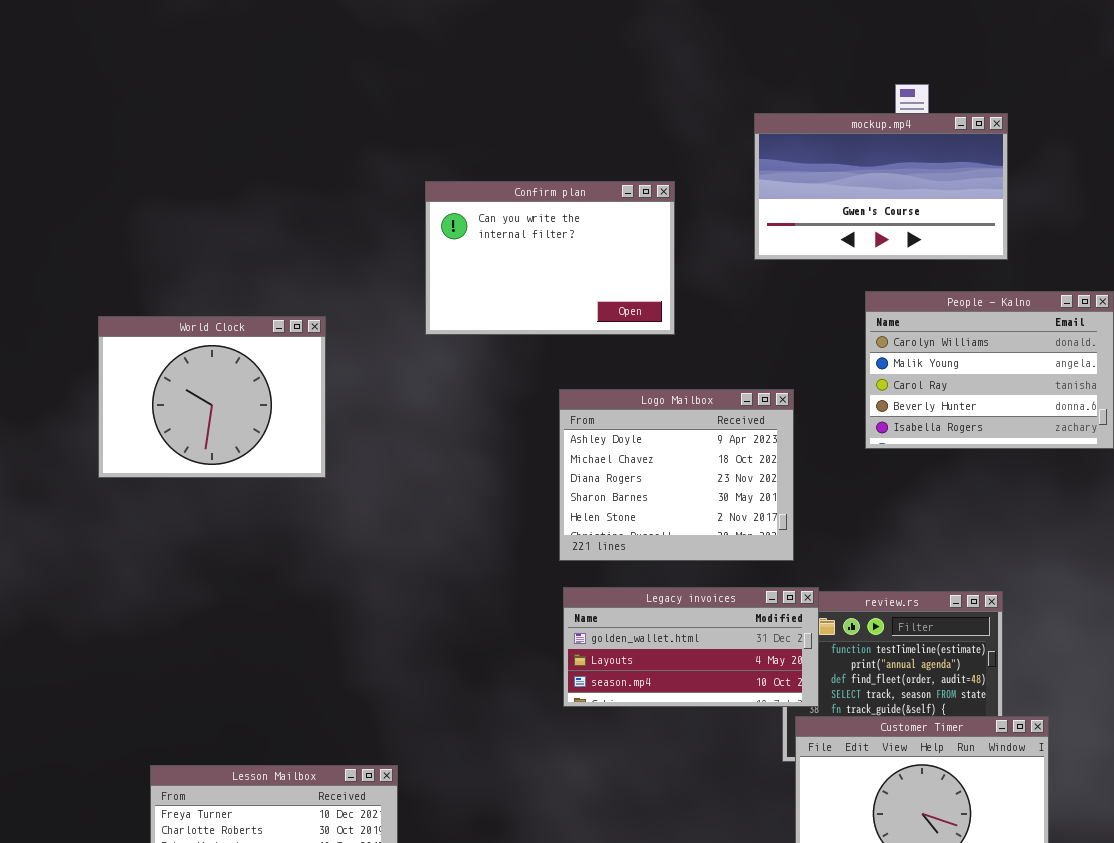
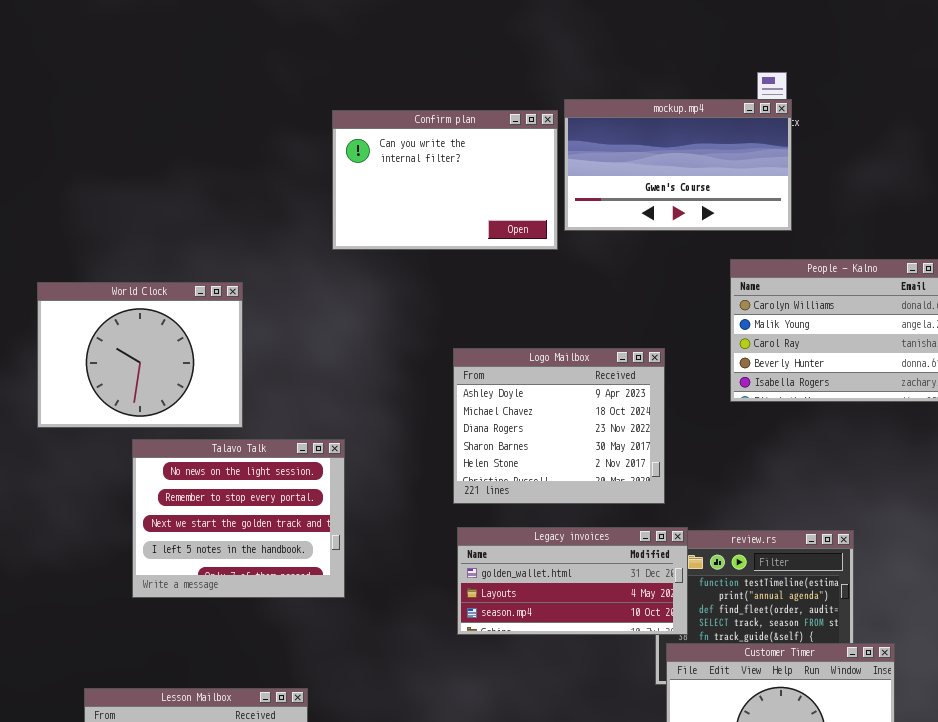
mockup.mp4: [754,113,1008,260] -> [564,99,792,231], moved
Confirm plan: [425,181,675,335] -> [332,110,558,250], moved
Talavo Talk: none -> [132,439,345,598], opened

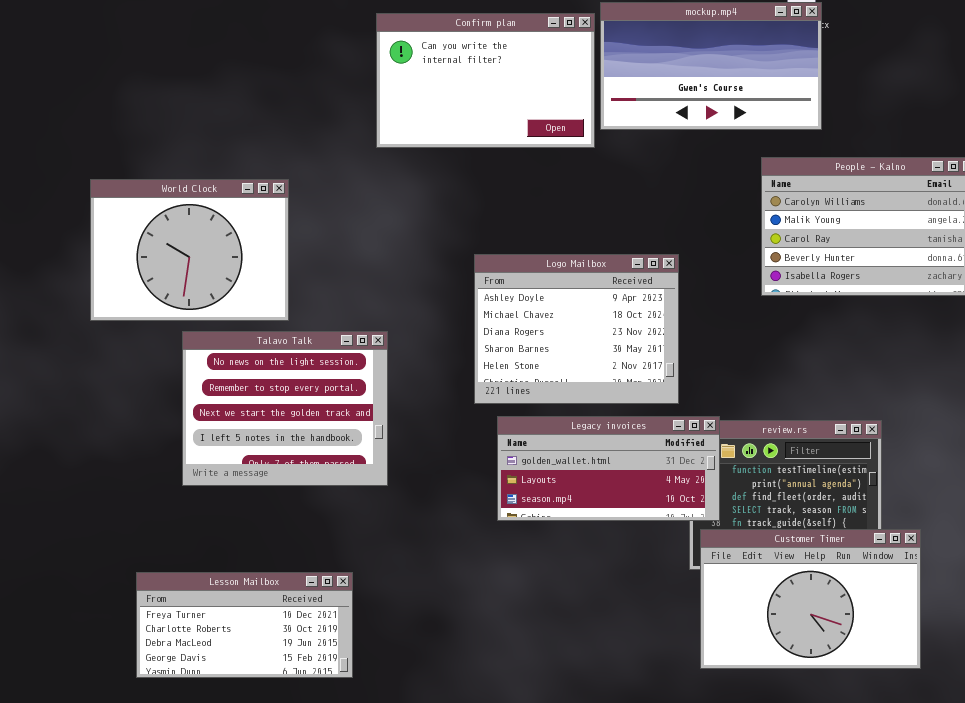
Logo Mailbox: [453,348,665,504] -> [474,254,679,404], moved

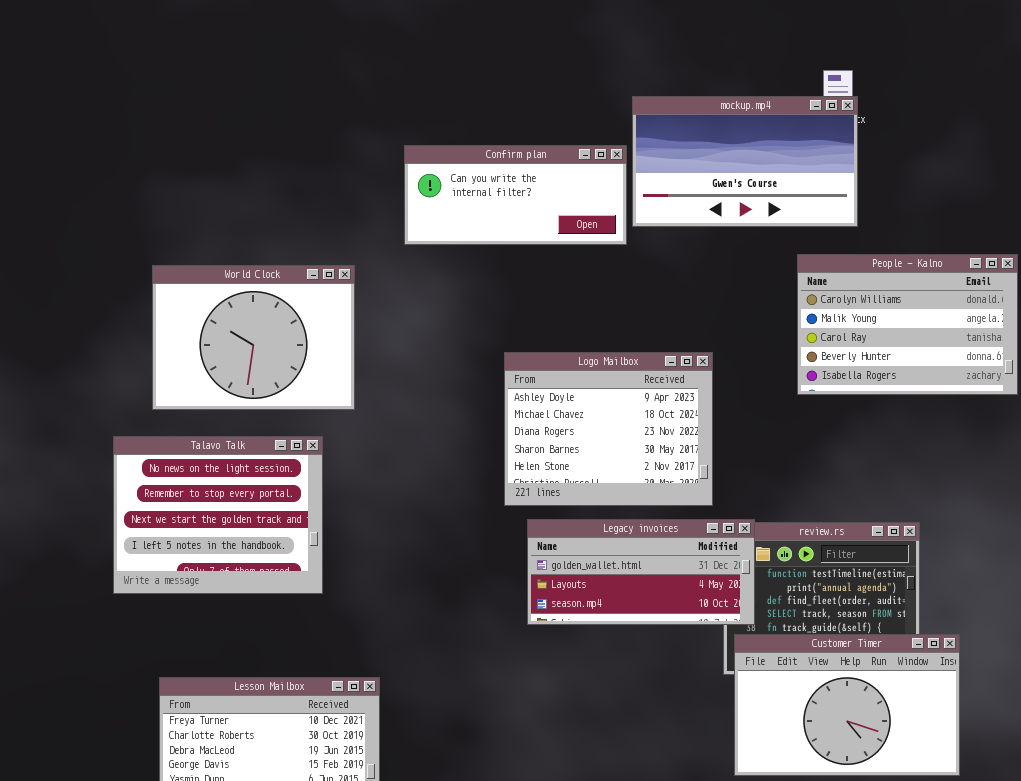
Confirm plan: [376,13,595,148] -> [404,145,627,245], resized
World Clock: [90,179,289,321] -> [152,265,355,410], moved
Talavo Talk: [182,331,388,486] -> [113,436,323,594], moved

